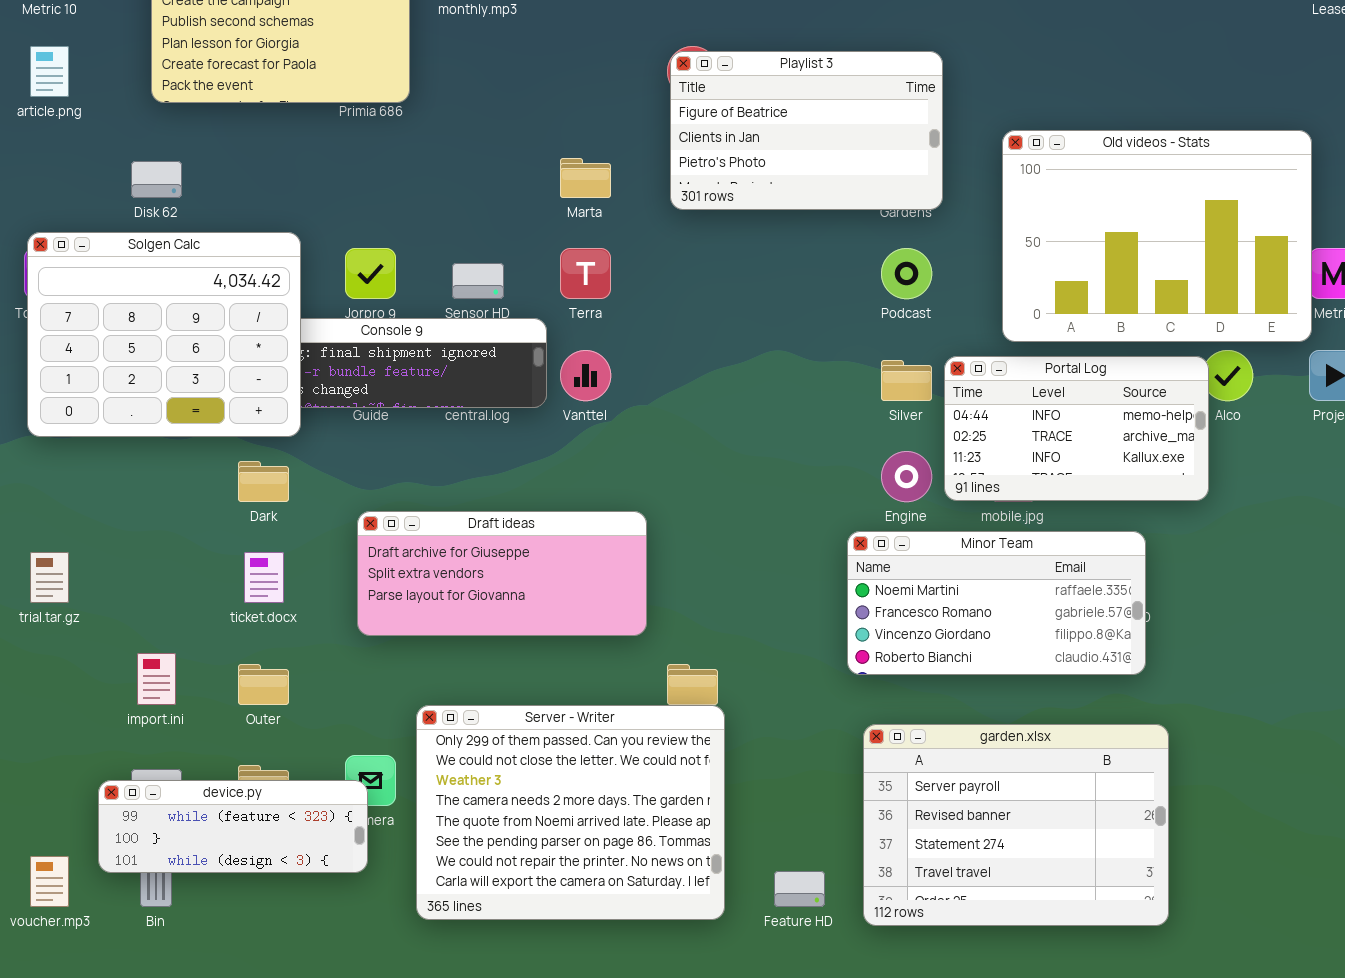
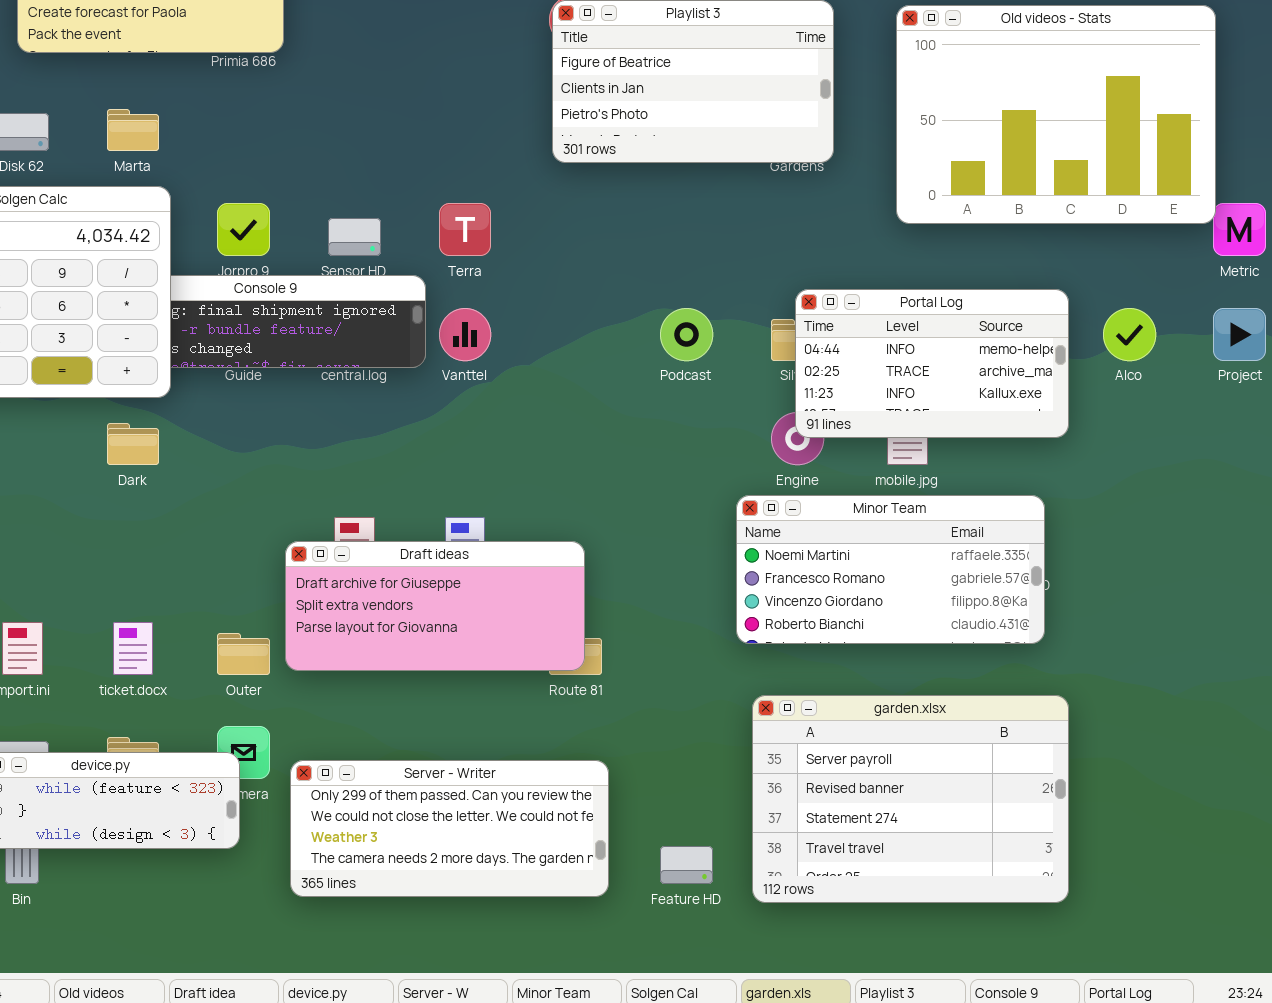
Old videos - Stats: [1002,130,1312,342] -> [896,5,1216,224], moved
Marta: [560,158,611,198] -> [107,109,159,151], moved
Podcast: [881,248,932,299] -> [660,308,713,361], moved
Portal Log: [944,356,1209,501] -> [795,289,1069,438], moved
Draft ideas: [357,511,647,636] -> [285,541,585,671], moved
ticket.docx: [244,552,284,603] -> [113,622,153,675], moved
Outer: [238,664,289,705] -> [217,633,270,675], moved
Server - Writer: [416,705,725,920] -> [290,760,609,897], resized

